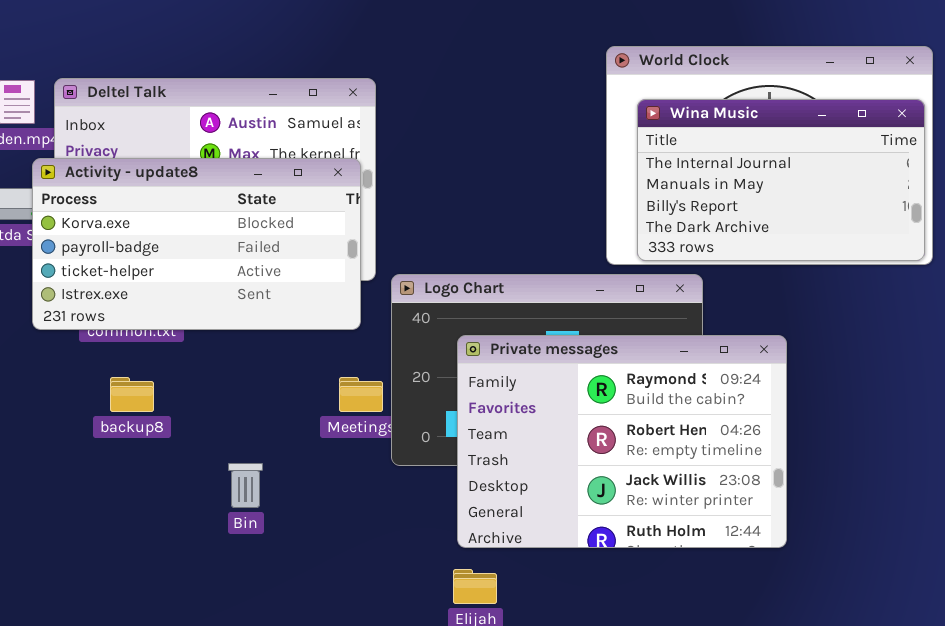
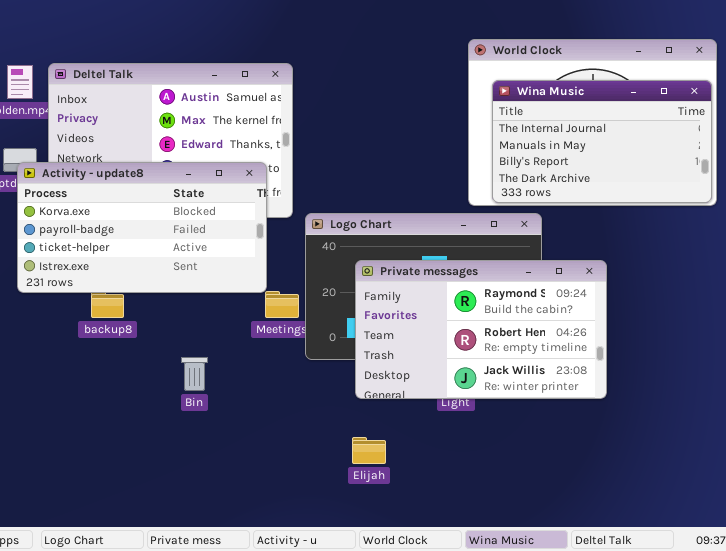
Activity - update8: [32,158,361,330] -> [17,162,267,293], moved
Private messages: [457,335,787,548] -> [355,260,607,399], resized

